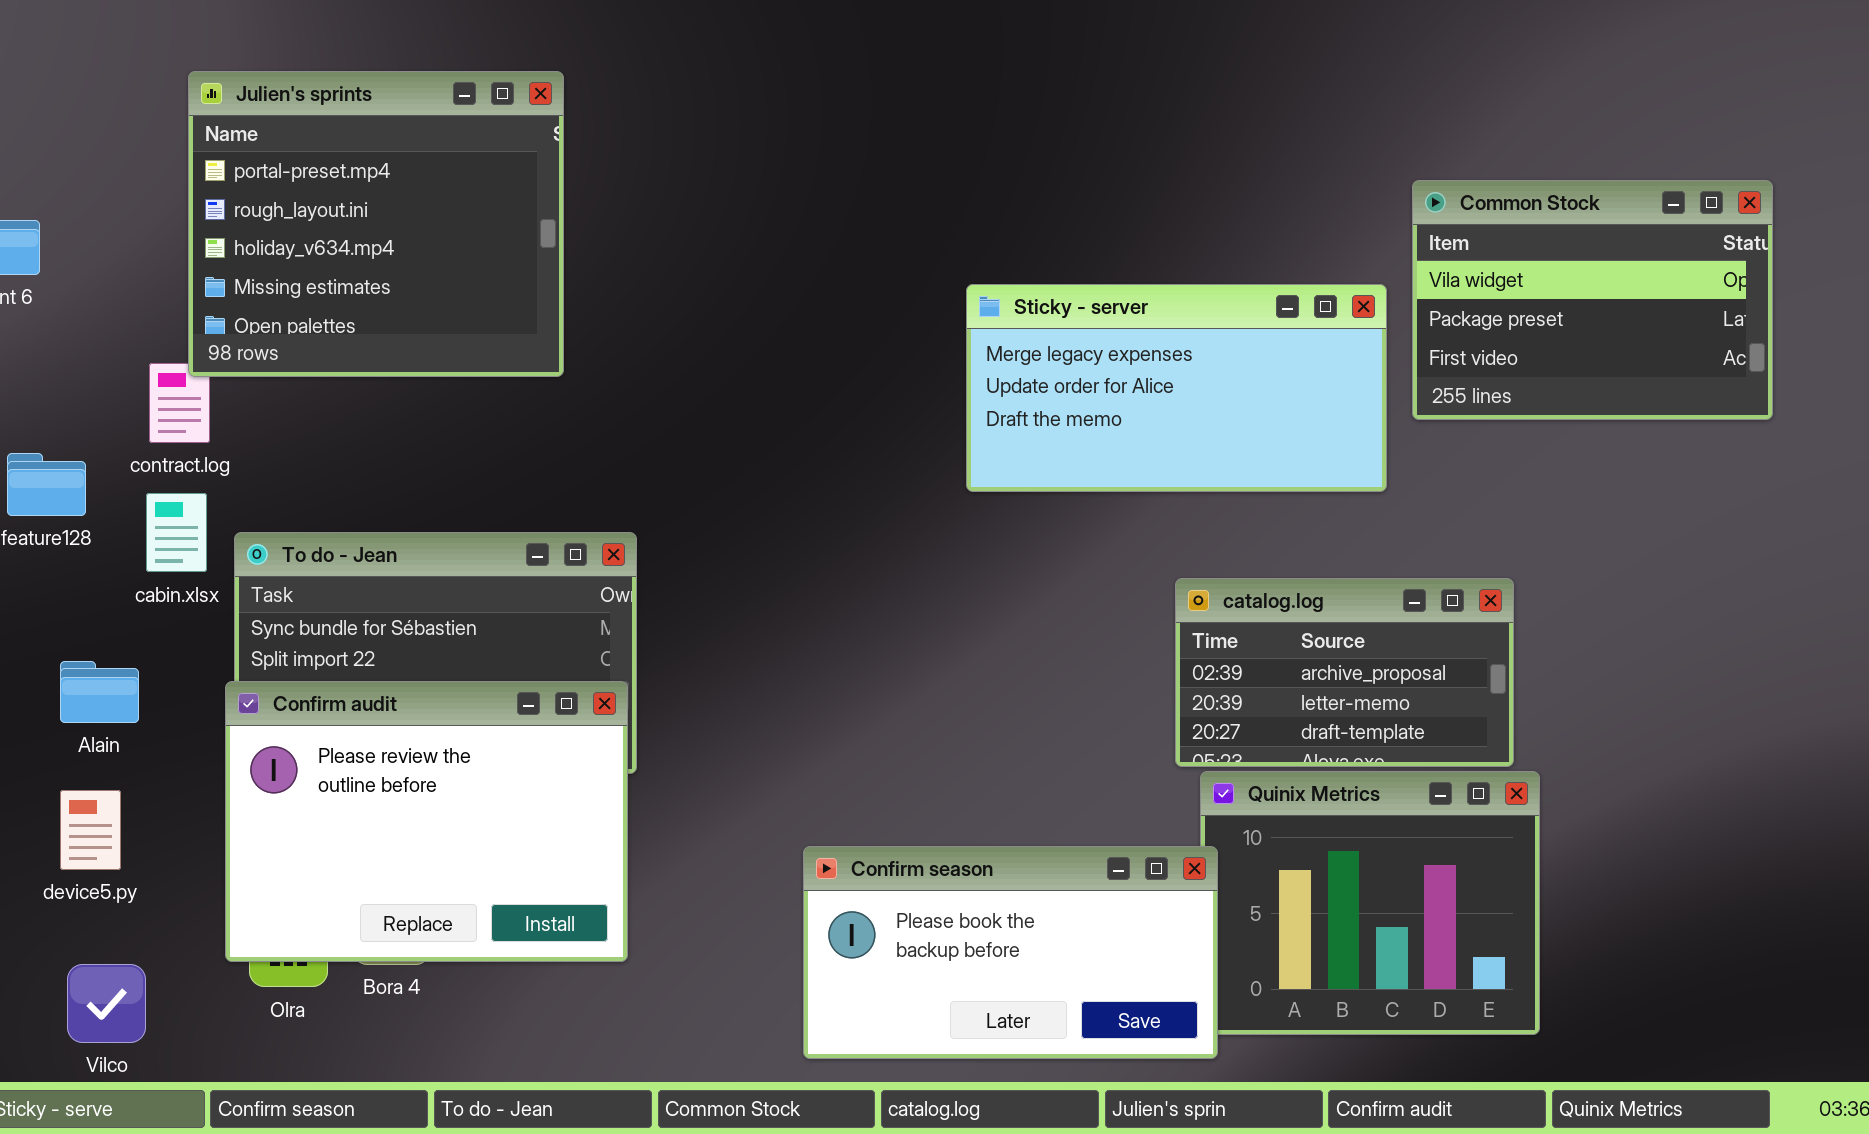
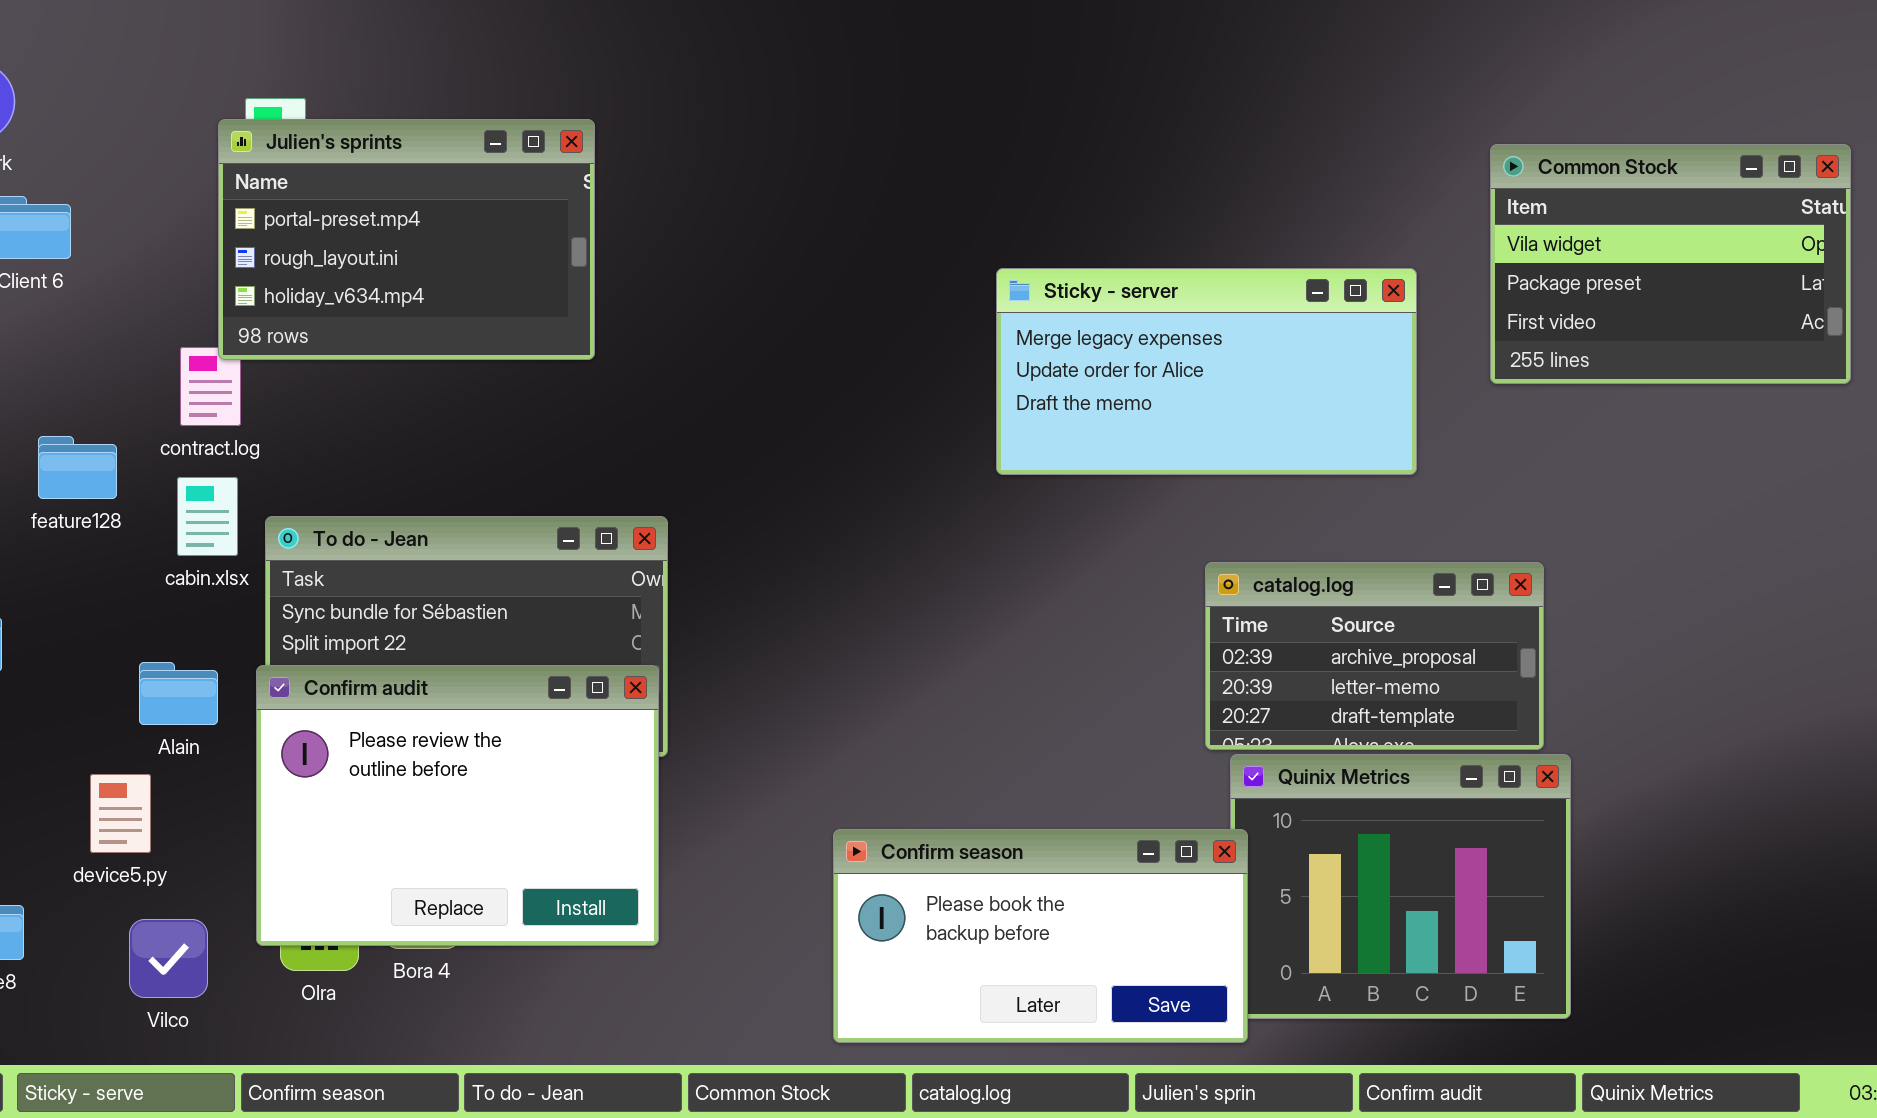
Julien's sprints: [188,71,564,377] -> [218,119,595,360], resized
Common Stock: [1412,180,1773,420] -> [1490,144,1851,384], moved
Alain: [60,661,139,723] -> [139,662,218,725], moved
Vilco: [67,964,146,1043] -> [129,919,208,998], moved

